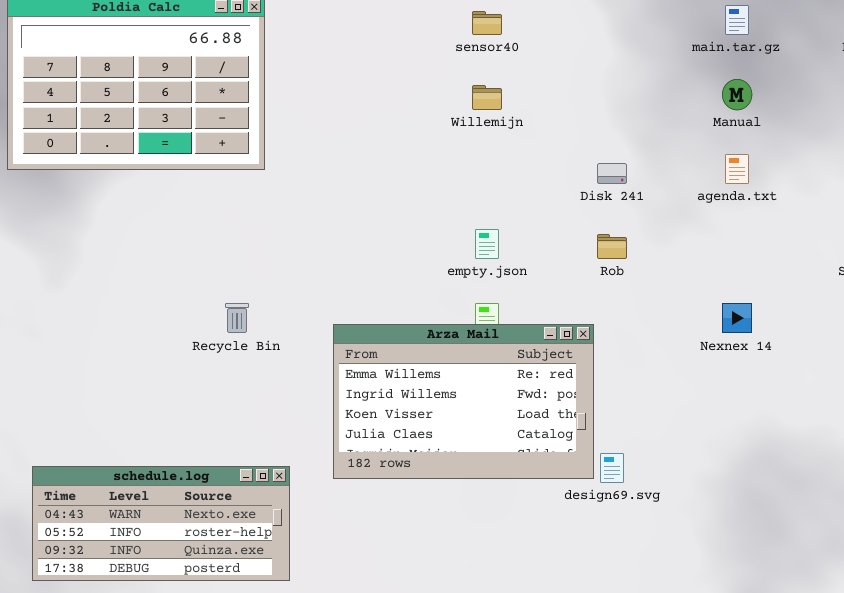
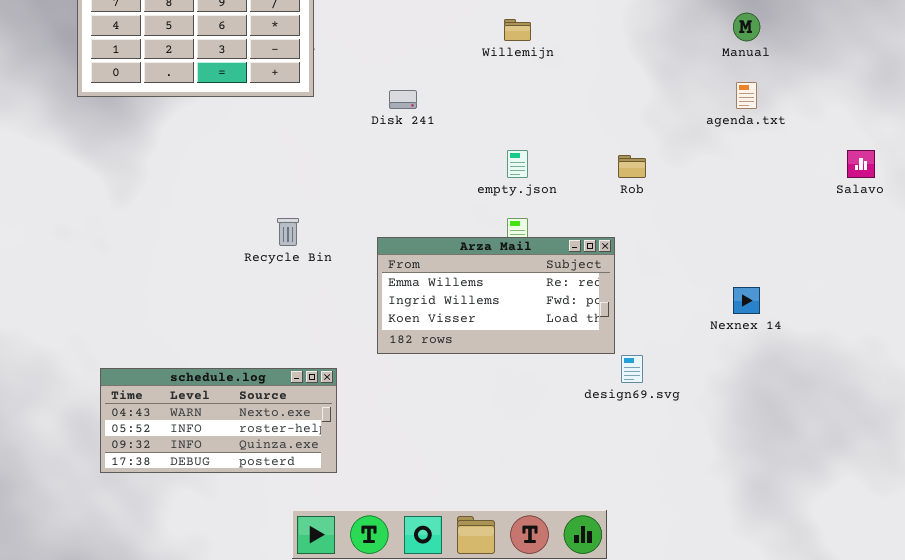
Disk 241: [597,163,627,184] -> [389,90,417,109], moved
Nexnex 14: [722,303,752,333] -> [733,287,760,314], moved
Arza Mail: [333,324,594,479] -> [377,237,615,354], resized

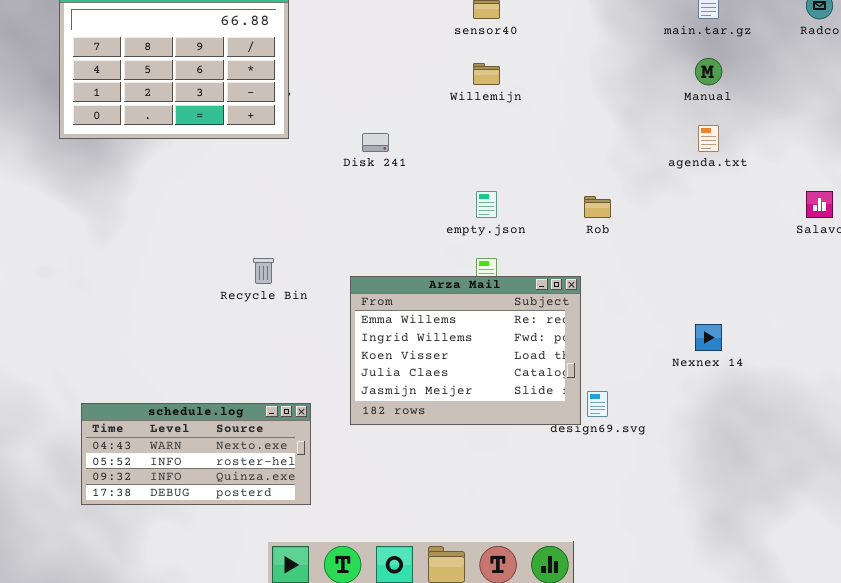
Arza Mail: [377,237,615,354] -> [350,276,581,425], resized

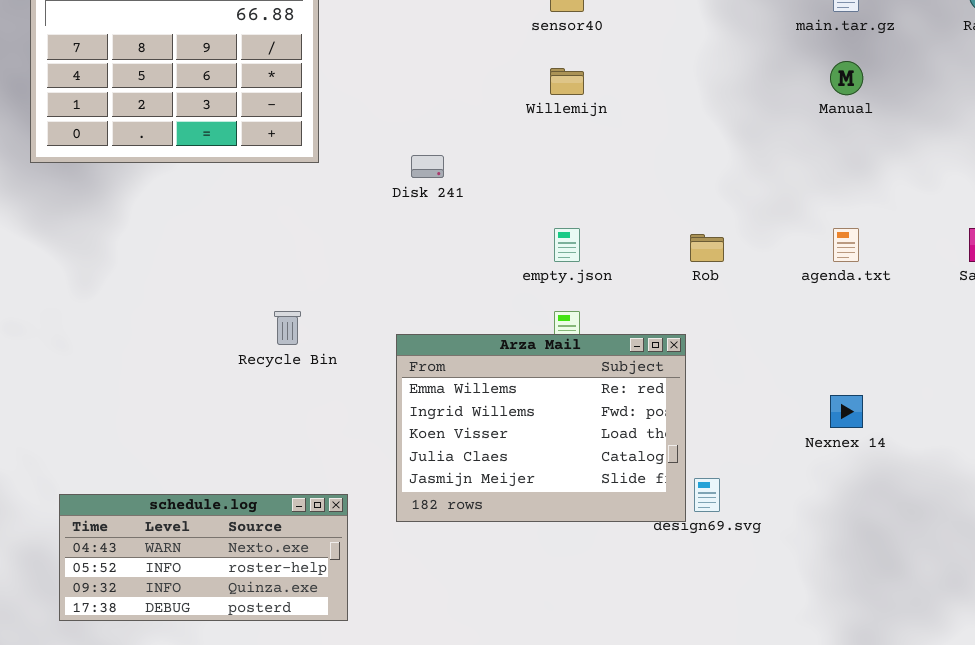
agenda.txt: [698,125,719,152] -> [833,228,859,262], moved

